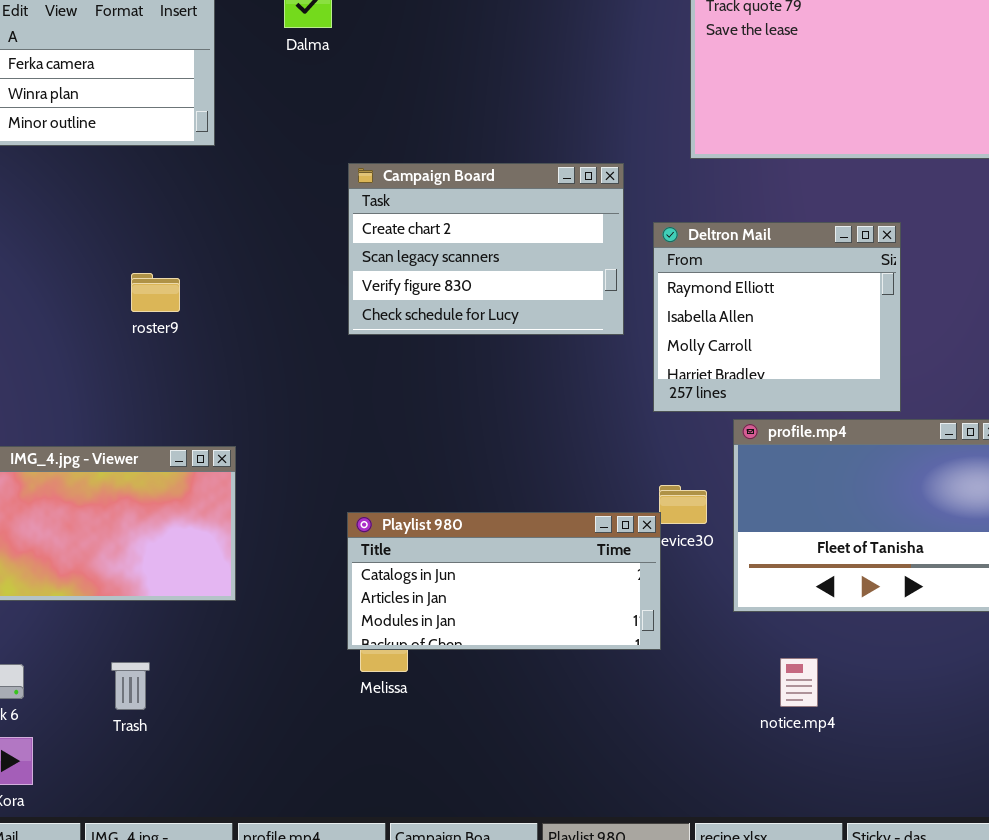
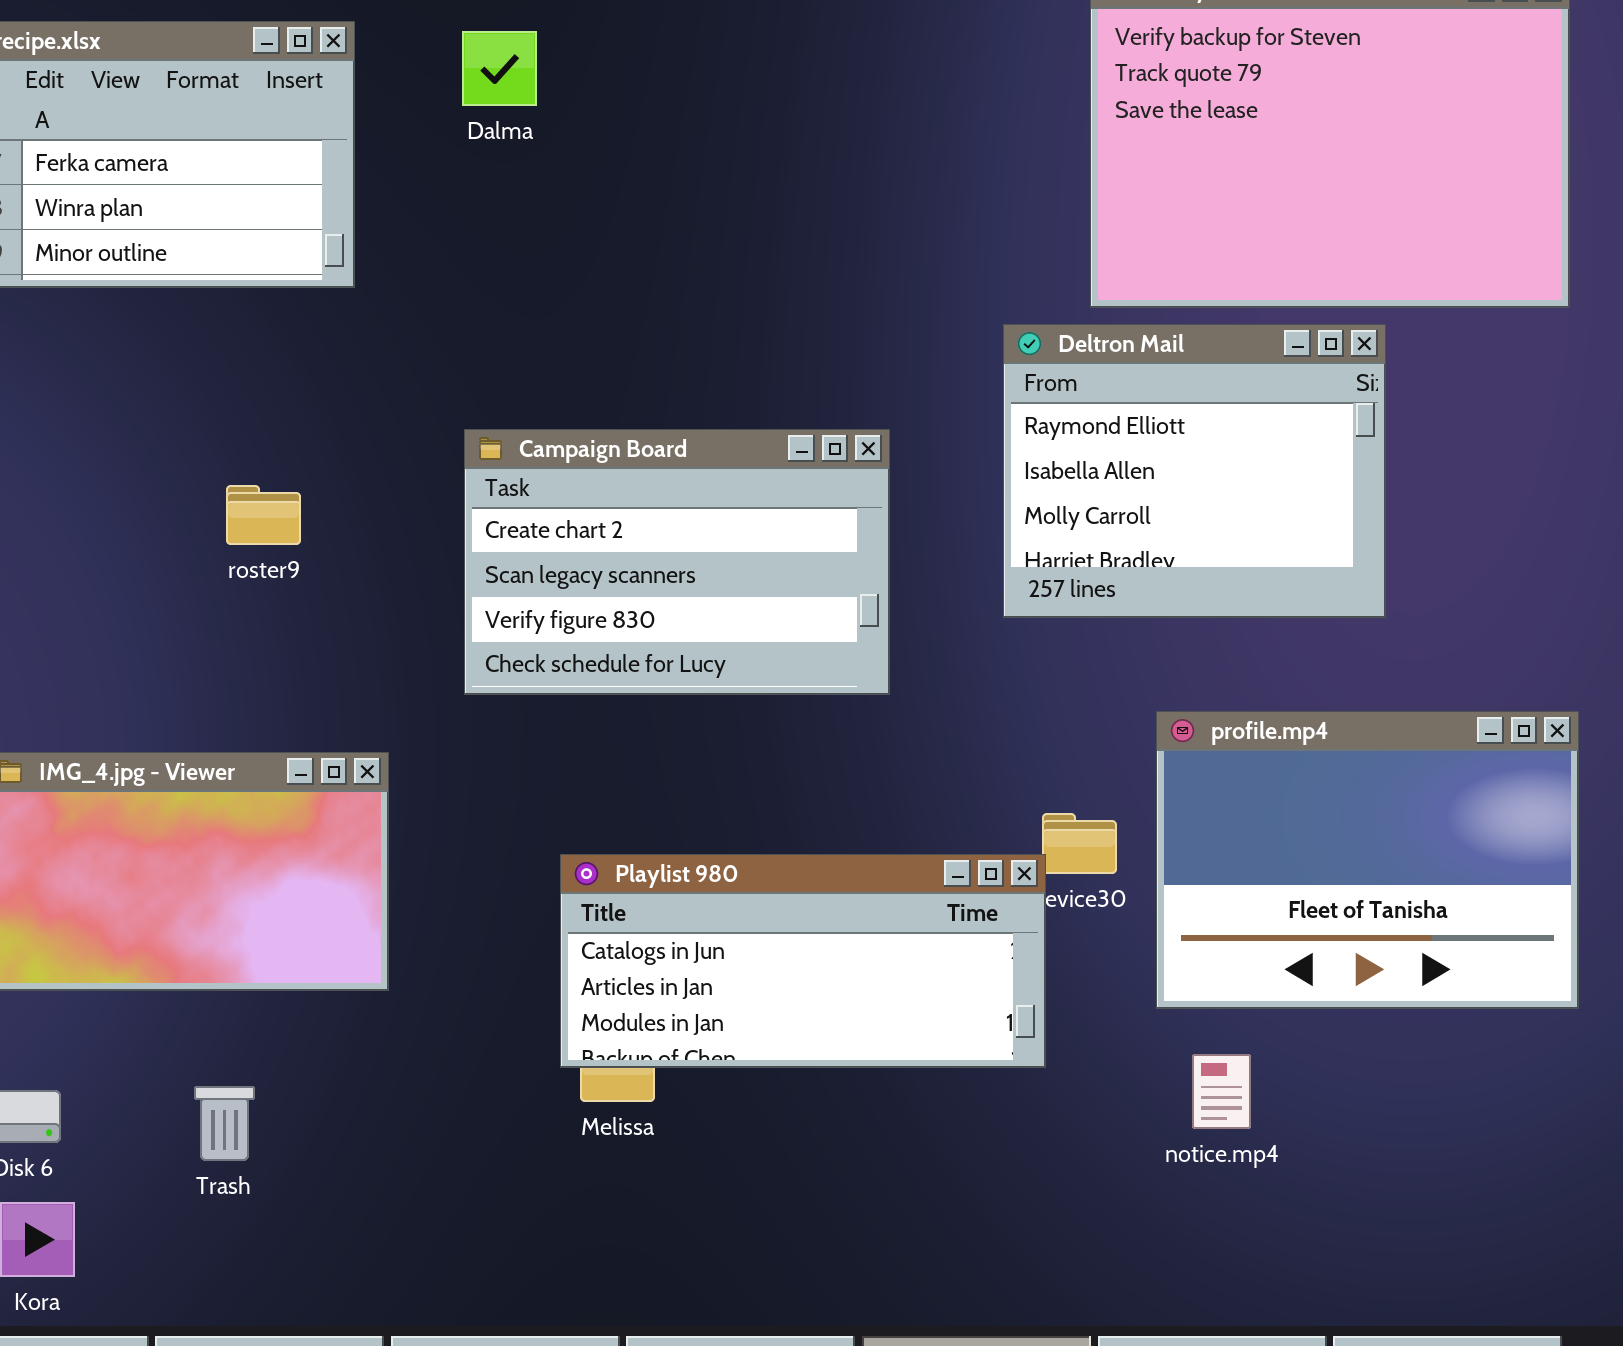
Campaign Board: [348,163,624,335] -> [464,429,890,695], moved
Deltron Mail: [653,222,901,412] -> [1003,324,1386,618], moved
notice.mp4: [780,658,818,707] -> [1192,1054,1251,1129], moved

